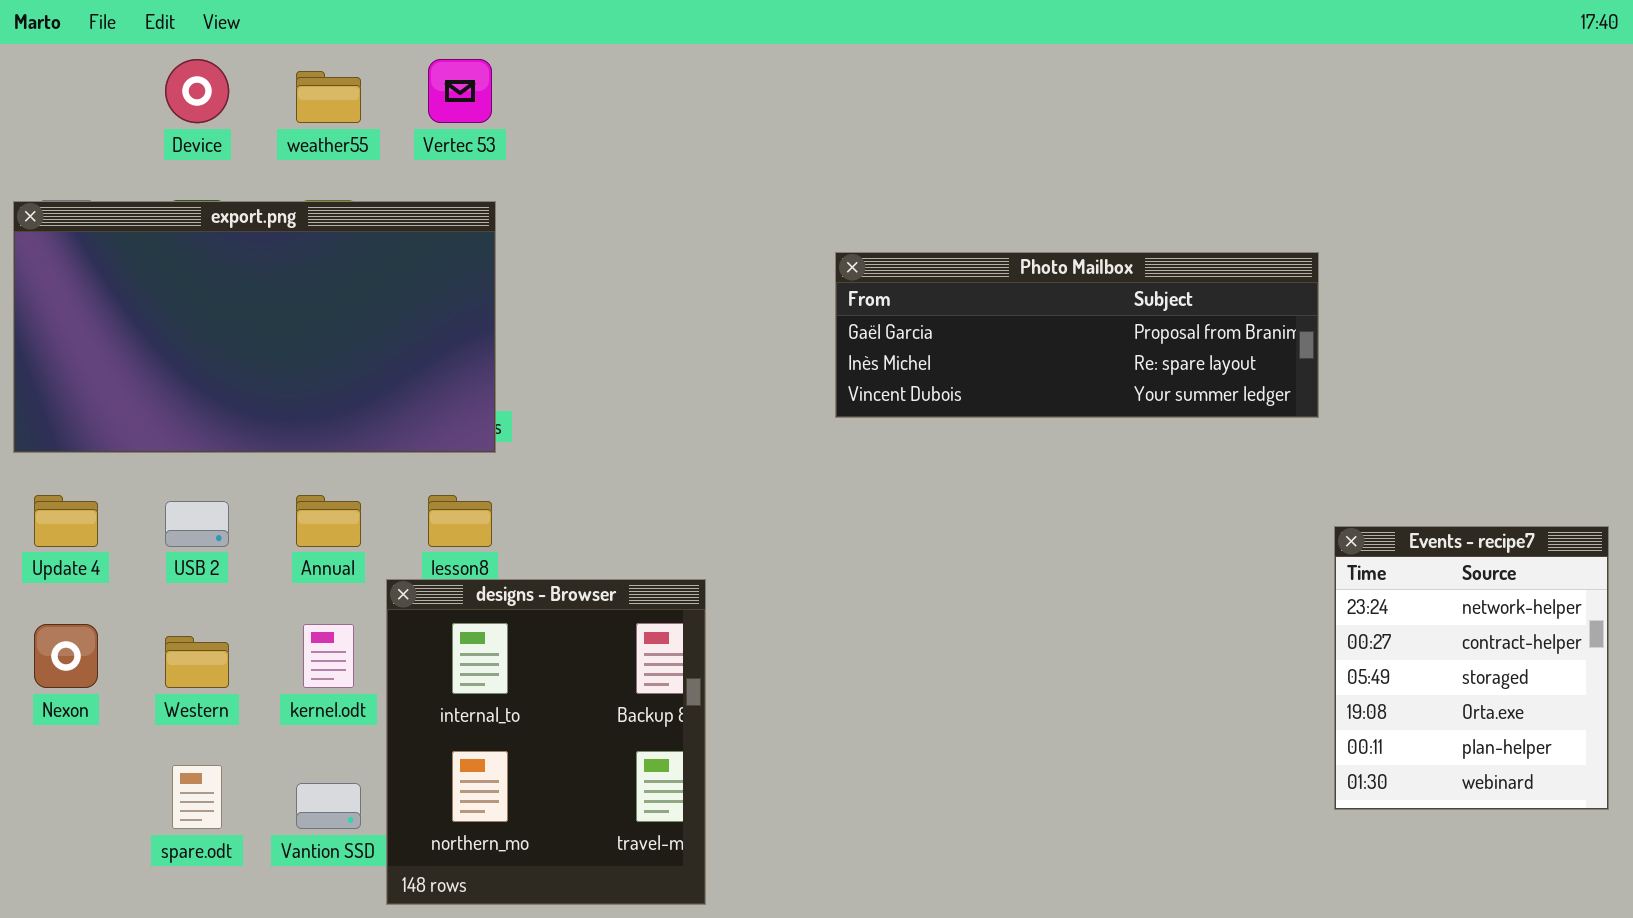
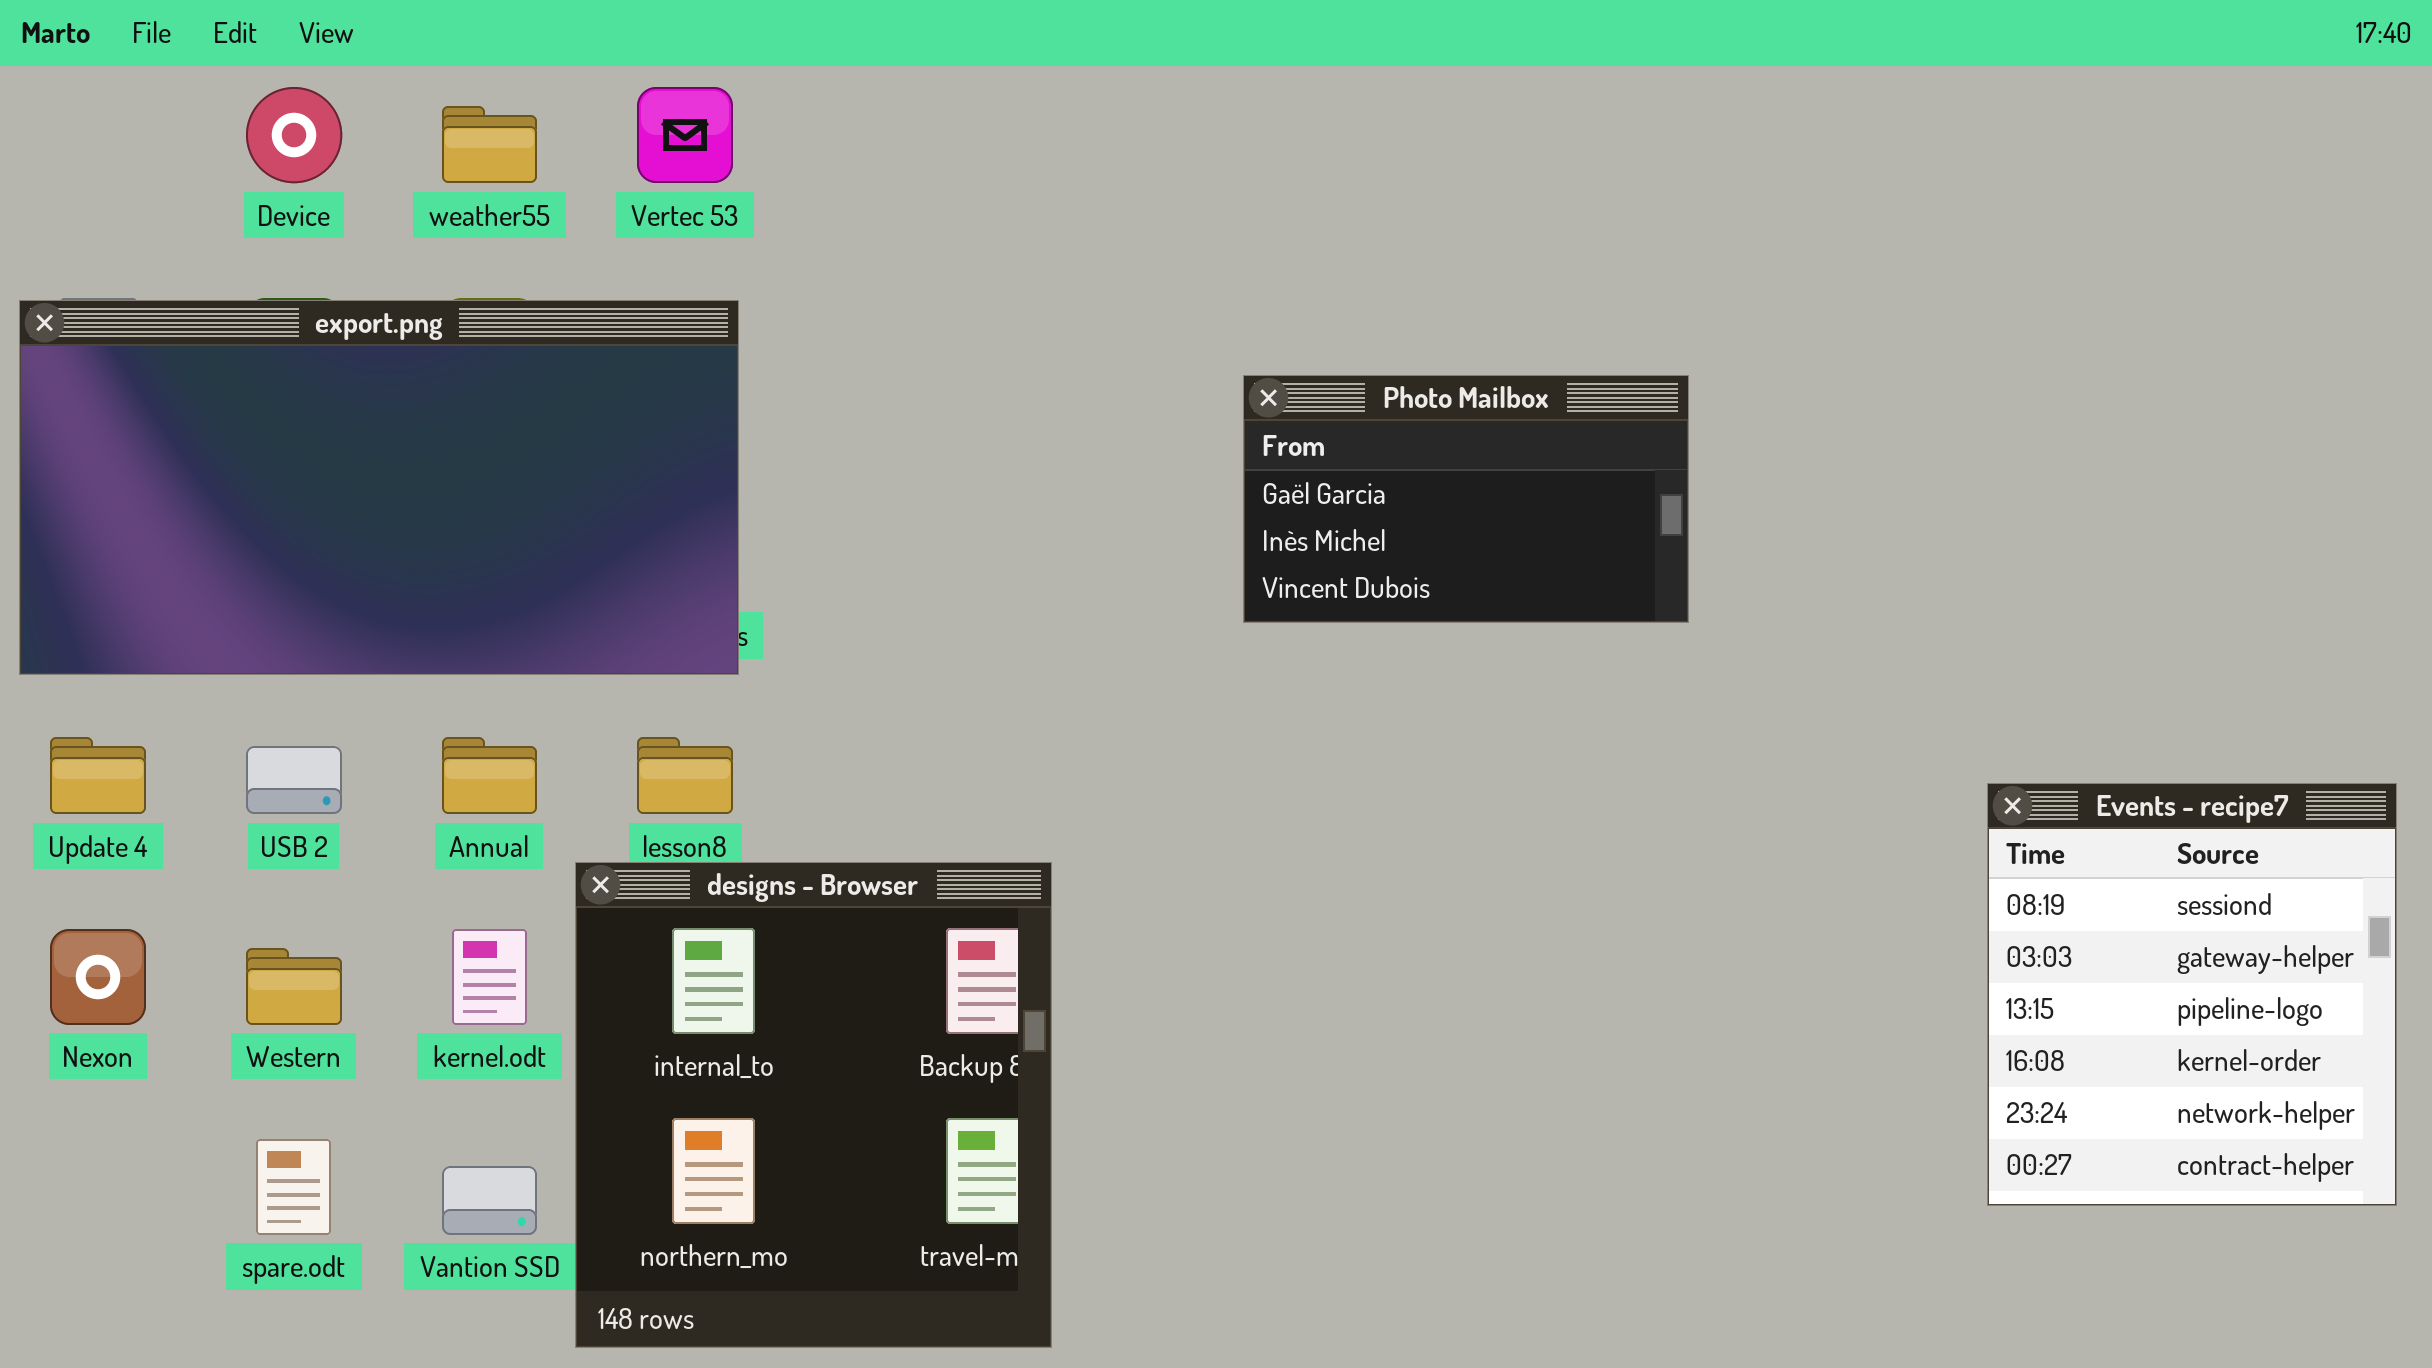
Photo Mailbox: [835,252,1319,418] -> [1243,375,1689,623], resized
Events - recipe7: [1334,526,1609,810] -> [1987,783,2397,1206], scrolled up 4 rows

